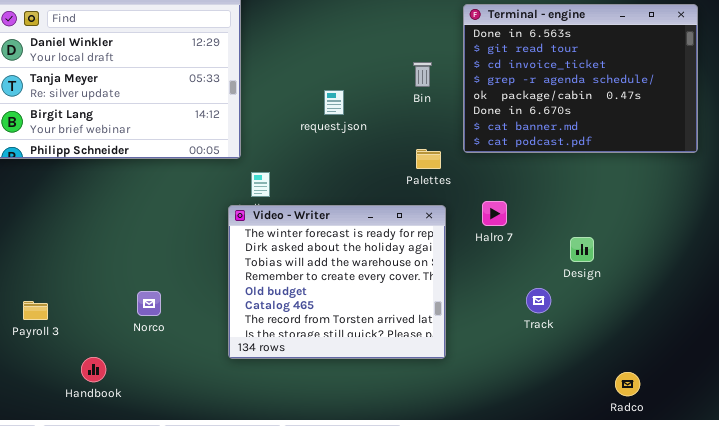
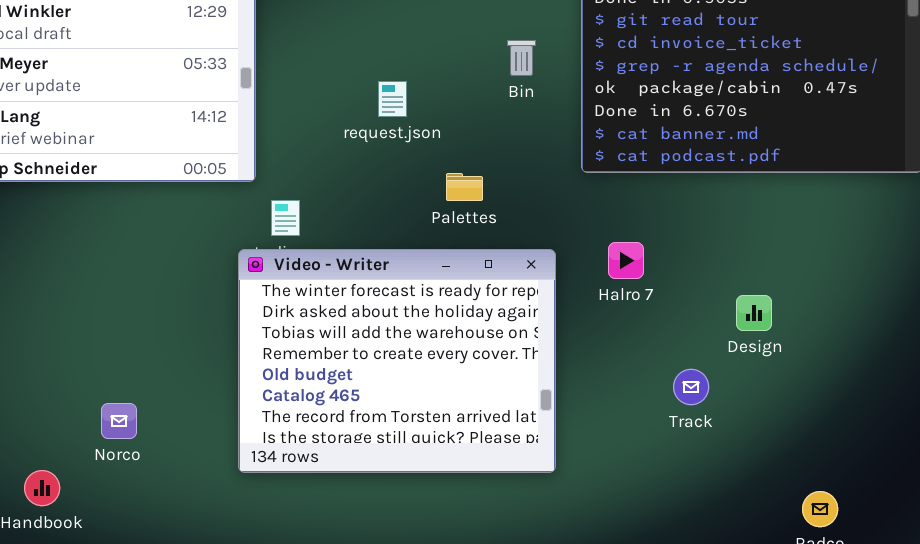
Palettes: [416,149,441,169] -> [446,173,483,201], moved
Norco: [137,291,161,316] -> [101,403,137,439], moved

